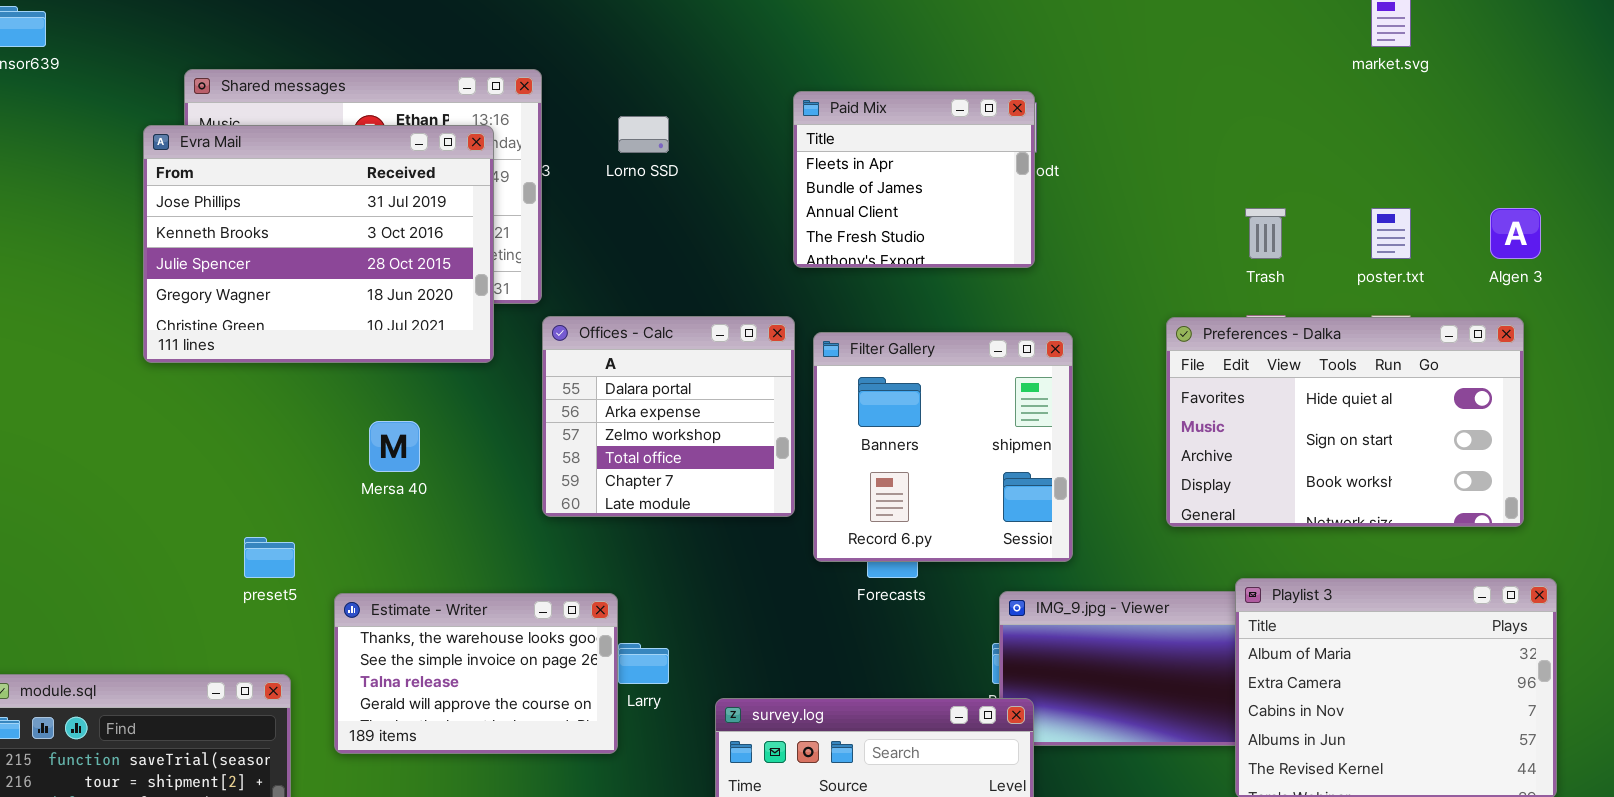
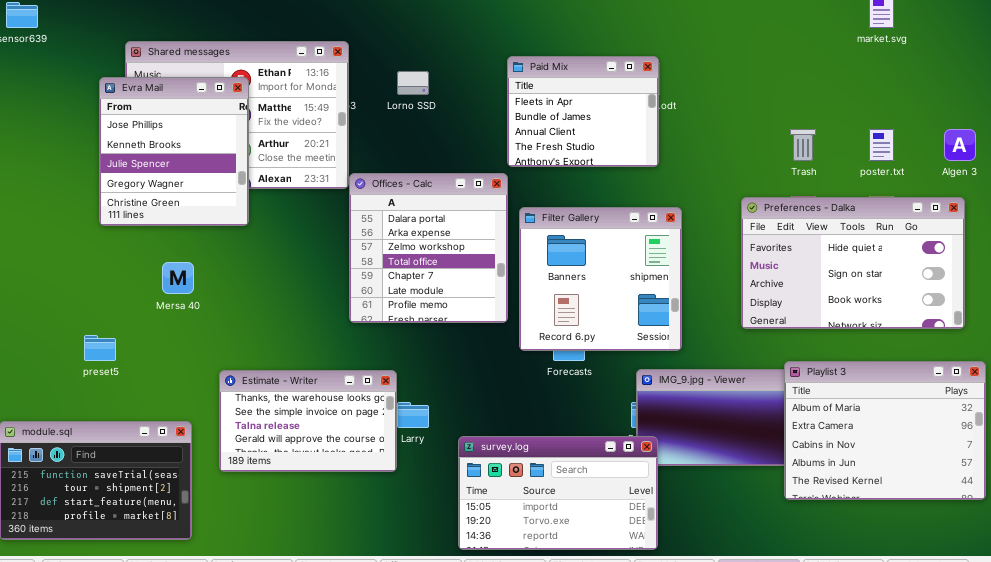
Evra Mail: [143,125,494,363] -> [99,77,249,226], resized
Offices - Calc: [542,316,795,517] -> [349,173,508,323], resized
Mersa 40: [369,421,420,472] -> [162,262,194,294], moved
preset5: [244,537,295,578] -> [84,335,116,361], moved

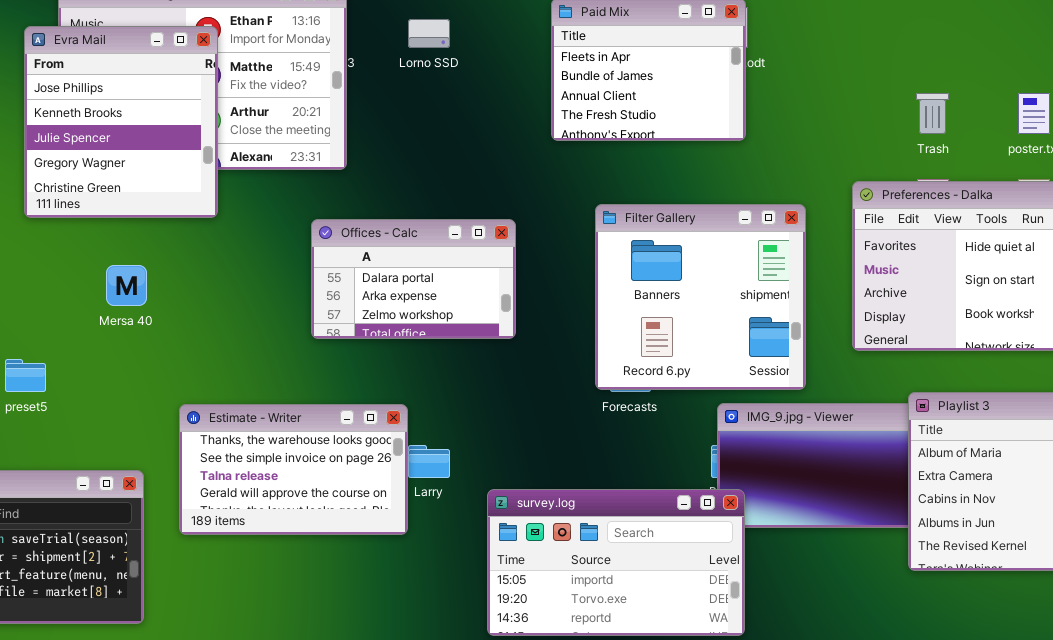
Offices - Calc: [349,173,508,323] -> [311,219,516,339], moved, resized
Filter Gallery: [519,207,682,351] -> [595,204,806,390], moved

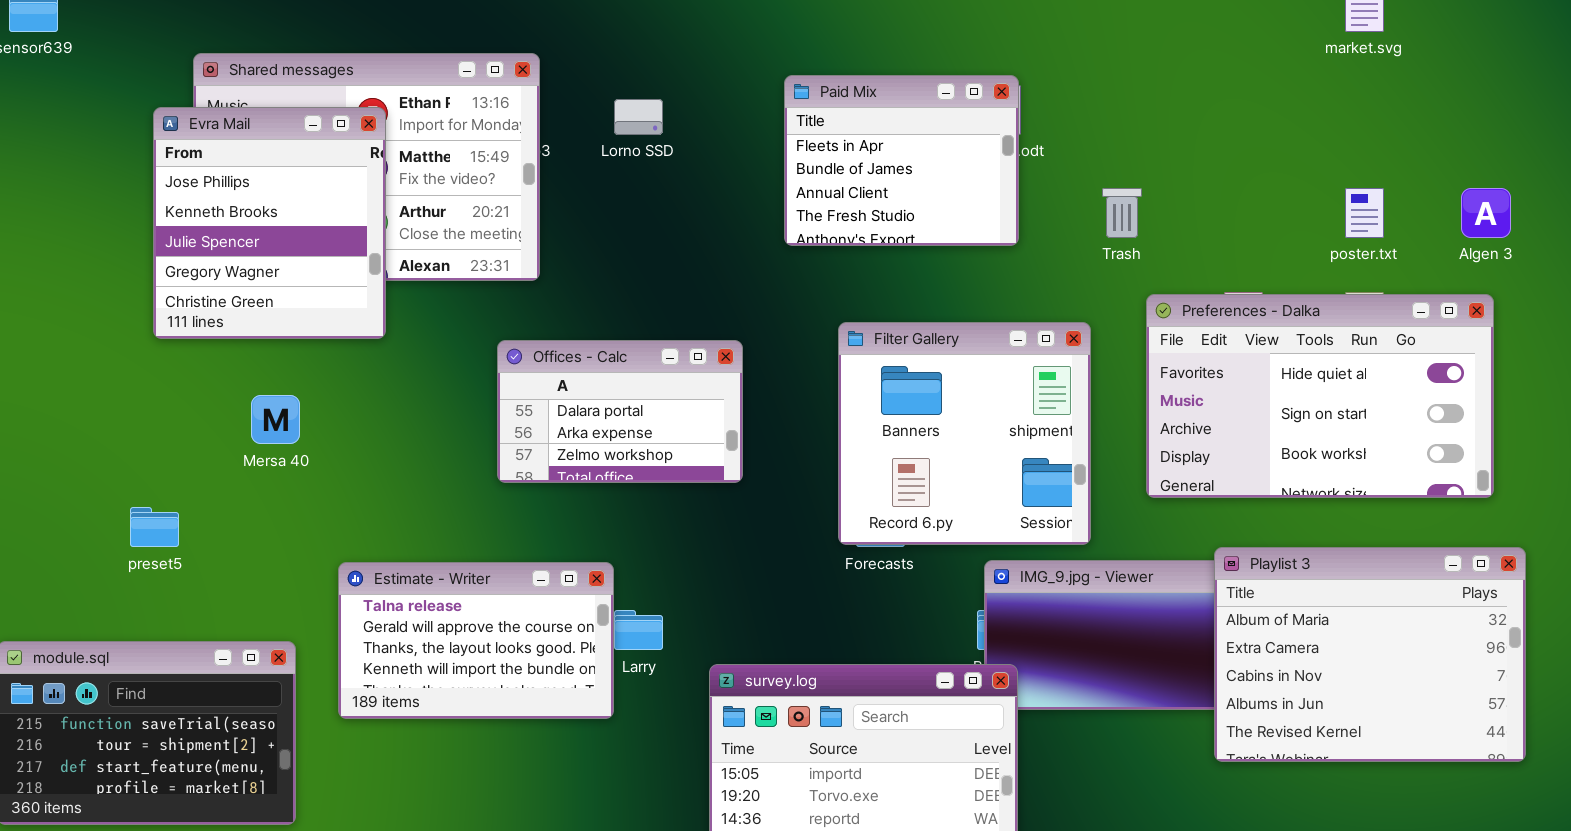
Trash: [916,93,949,134] -> [1102,188,1142,238], moved
Estimate - Writer: [179,404,408,535] -> [338,562,614,719], scrolled down 2 rows

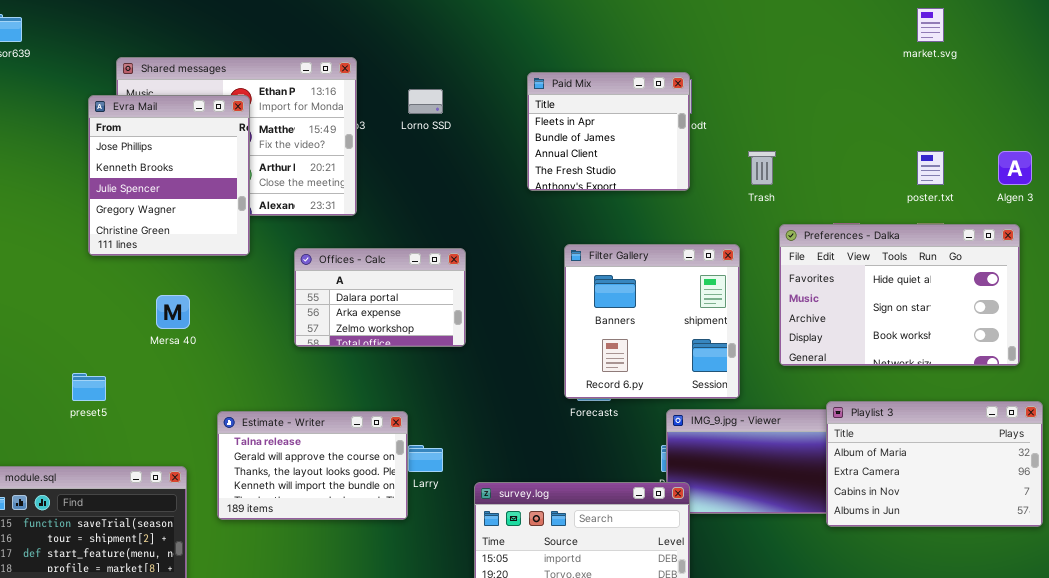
Offices - Calc: [497,340,743,483] -> [294,248,466,347], moved
Playlist 3: [1214,547,1526,762] -> [826,401,1043,527], resized

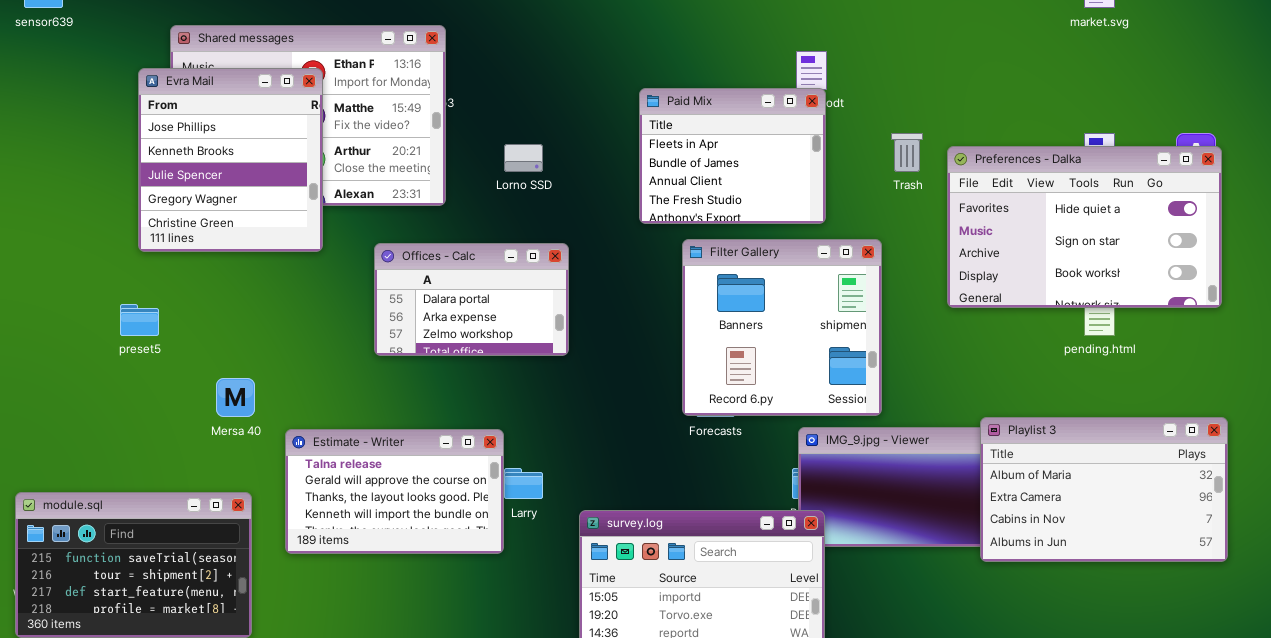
Paid Mix: [527,72,690,191] -> [639,88,826,224], moved
Lorno SSD: [408,89,443,114] -> [504,144,543,172], moved
Preferences - Dalka: [779,224,1020,366] -> [947,146,1222,308], moved
Mersa 40: [156,295,190,329] -> [216,378,255,417], moved
preset5: [72,373,106,401] -> [120,304,159,336], moved

